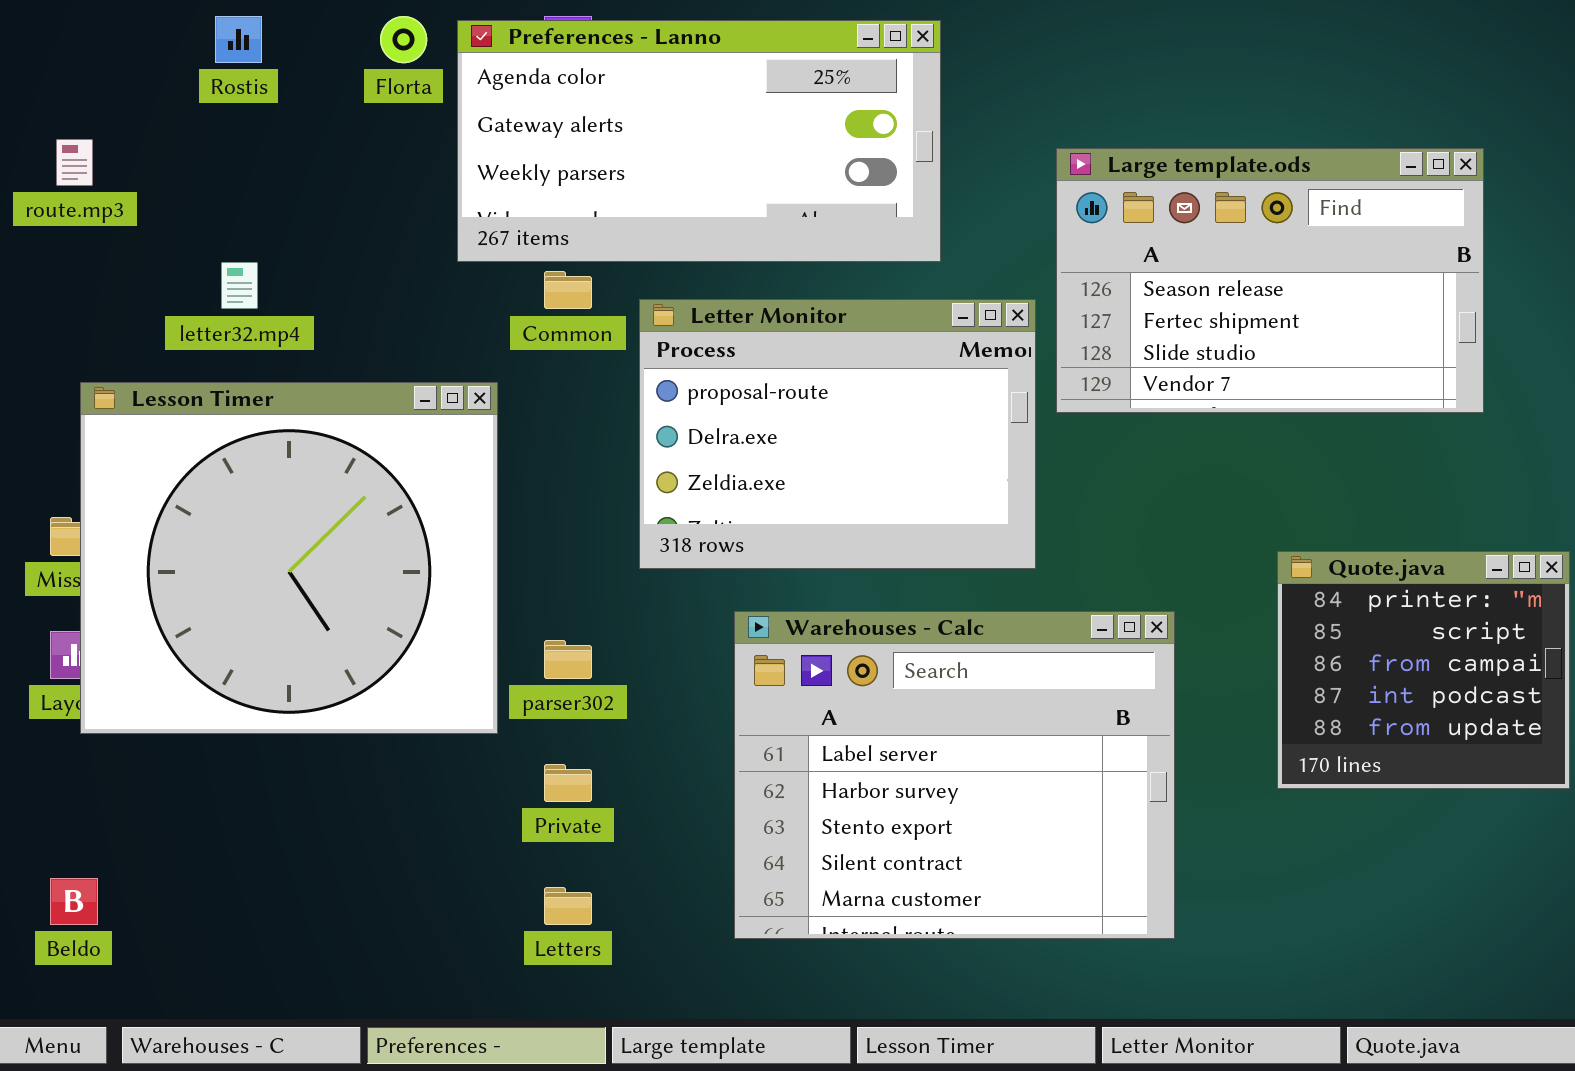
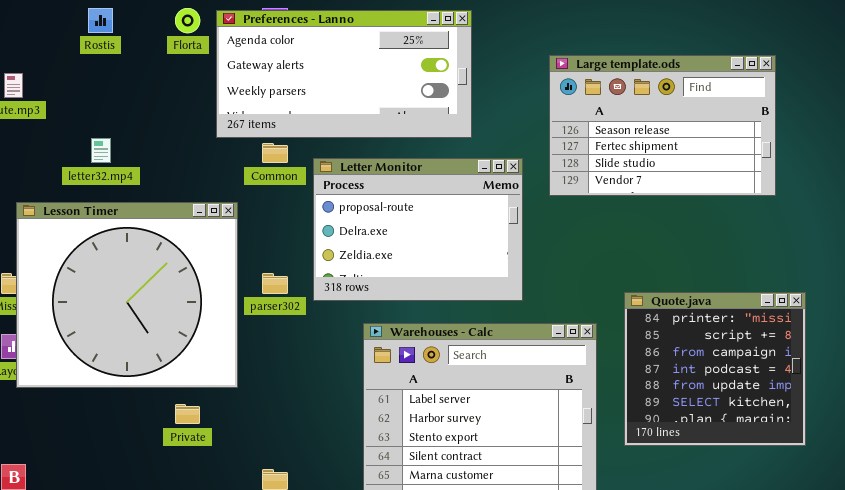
Large template.ods: [1056,148,1484,413] -> [549,55,776,196], moved
Quote.java: [1277,551,1570,789] -> [624,292,806,446], resized
parser302: [544,640,592,679] -> [262,273,288,294], moved
Private: [544,764,592,802] -> [175,404,200,424], moved

